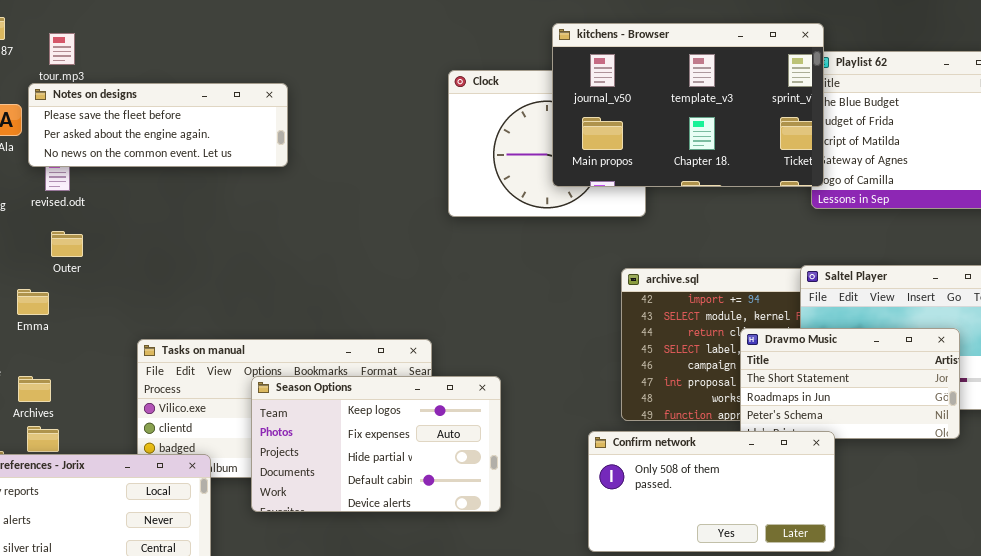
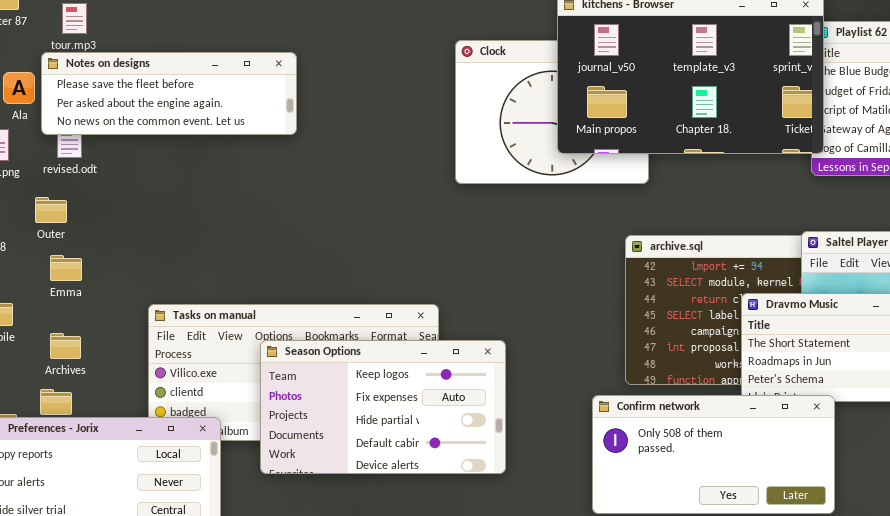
Outer: [51,231,83,257] -> [35,197,67,223], moved
Emma: [17,289,49,315] -> [50,255,82,281], moved
Archives: [18,376,51,402] -> [50,333,81,359], moved

